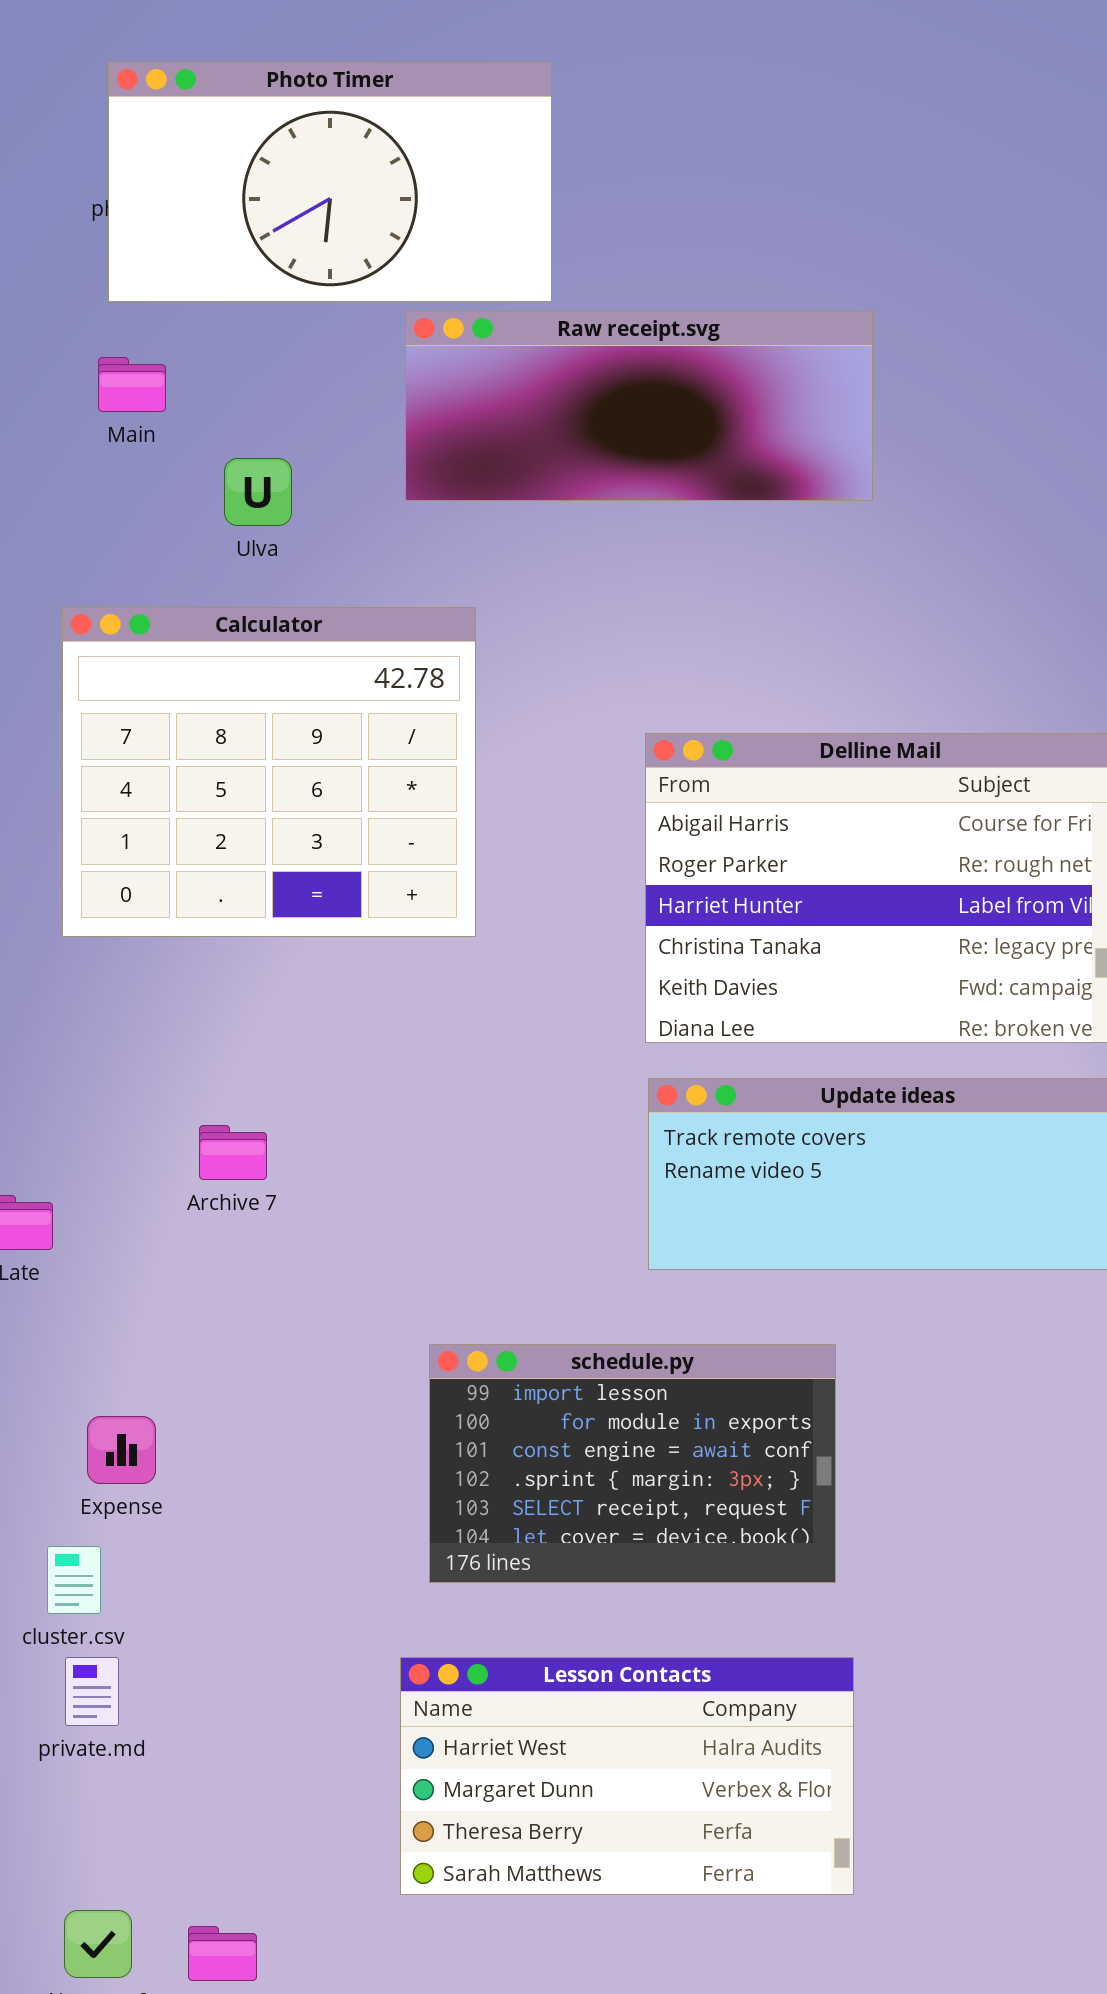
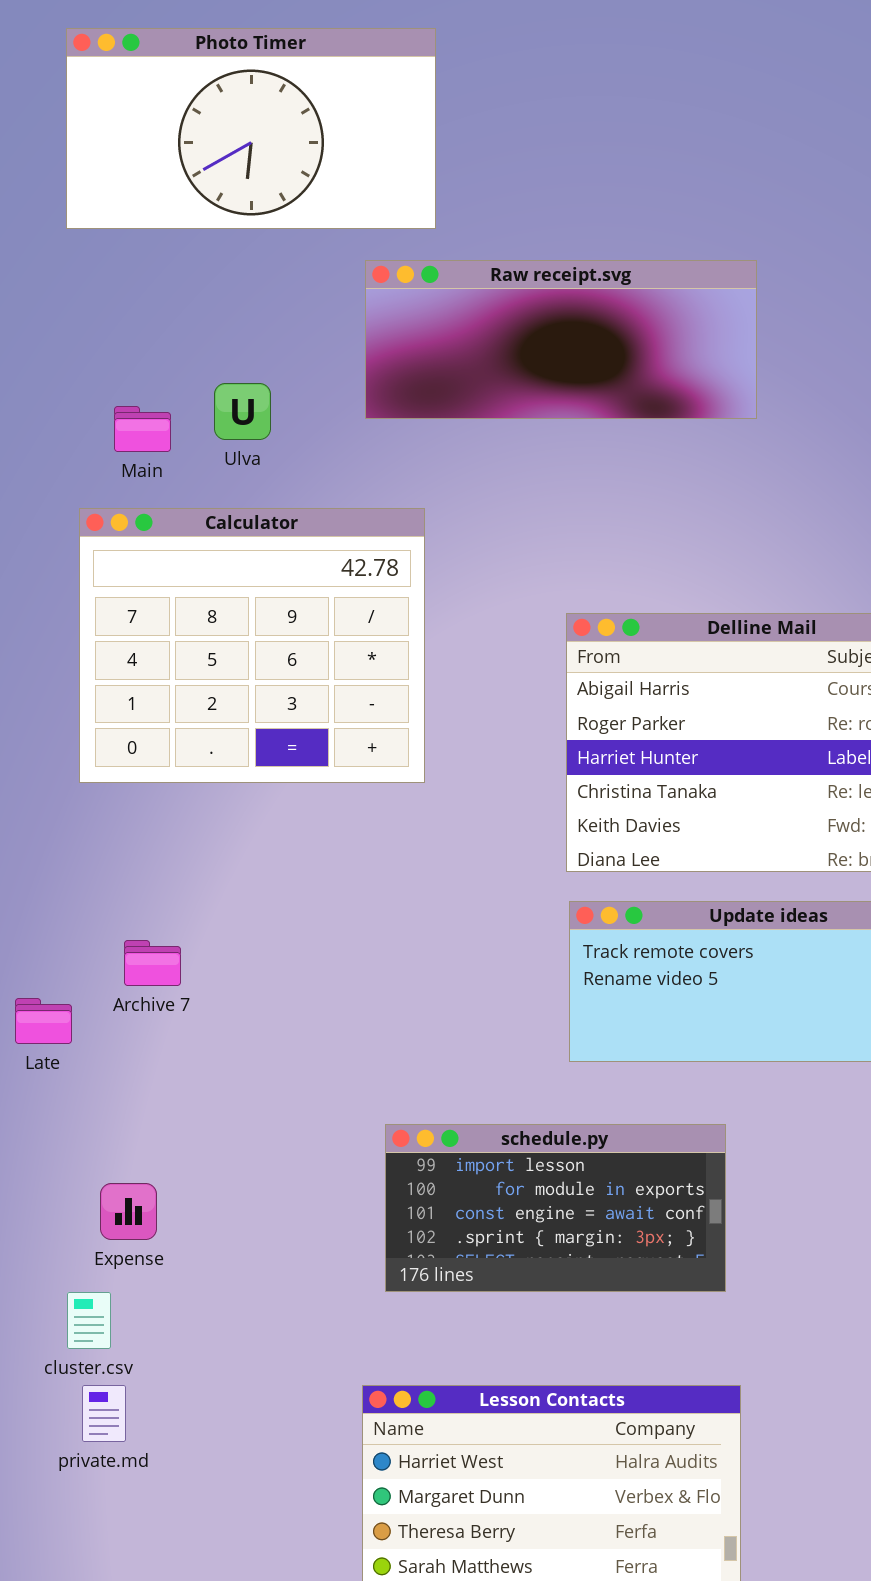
Photo Timer: [108,62,552,302] -> [66,28,436,229], moved
Main: [98,357,166,412] -> [114,406,171,452], moved
Archive 7: [199,1125,267,1180] -> [124,940,181,986], moved
schedule.py: [429,1344,836,1583] -> [385,1124,726,1292], resized

